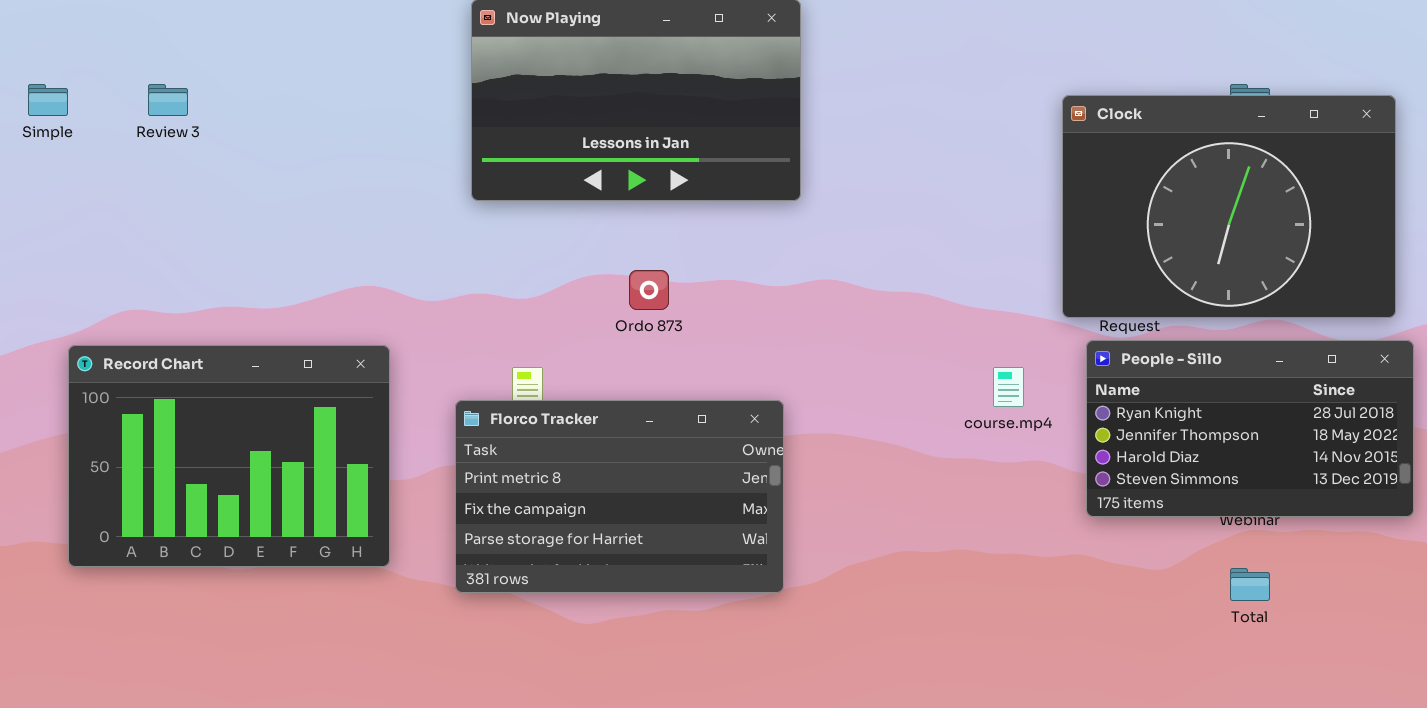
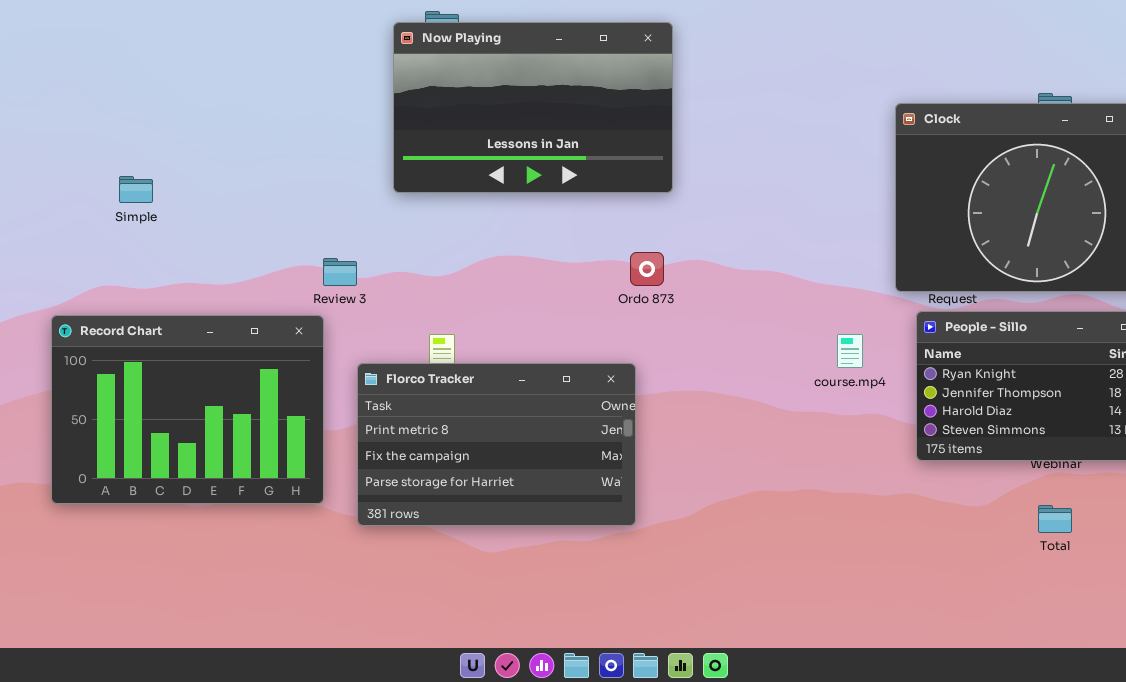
Simple: [28,84,68,116] -> [119,176,153,203], moved
Review 3: [148,84,188,116] -> [323,258,357,286], moved
Ordo 873: [629,270,669,310] -> [630,252,664,286], moved
Florco Tracker: [455,400,784,593] -> [357,363,636,526], moved

